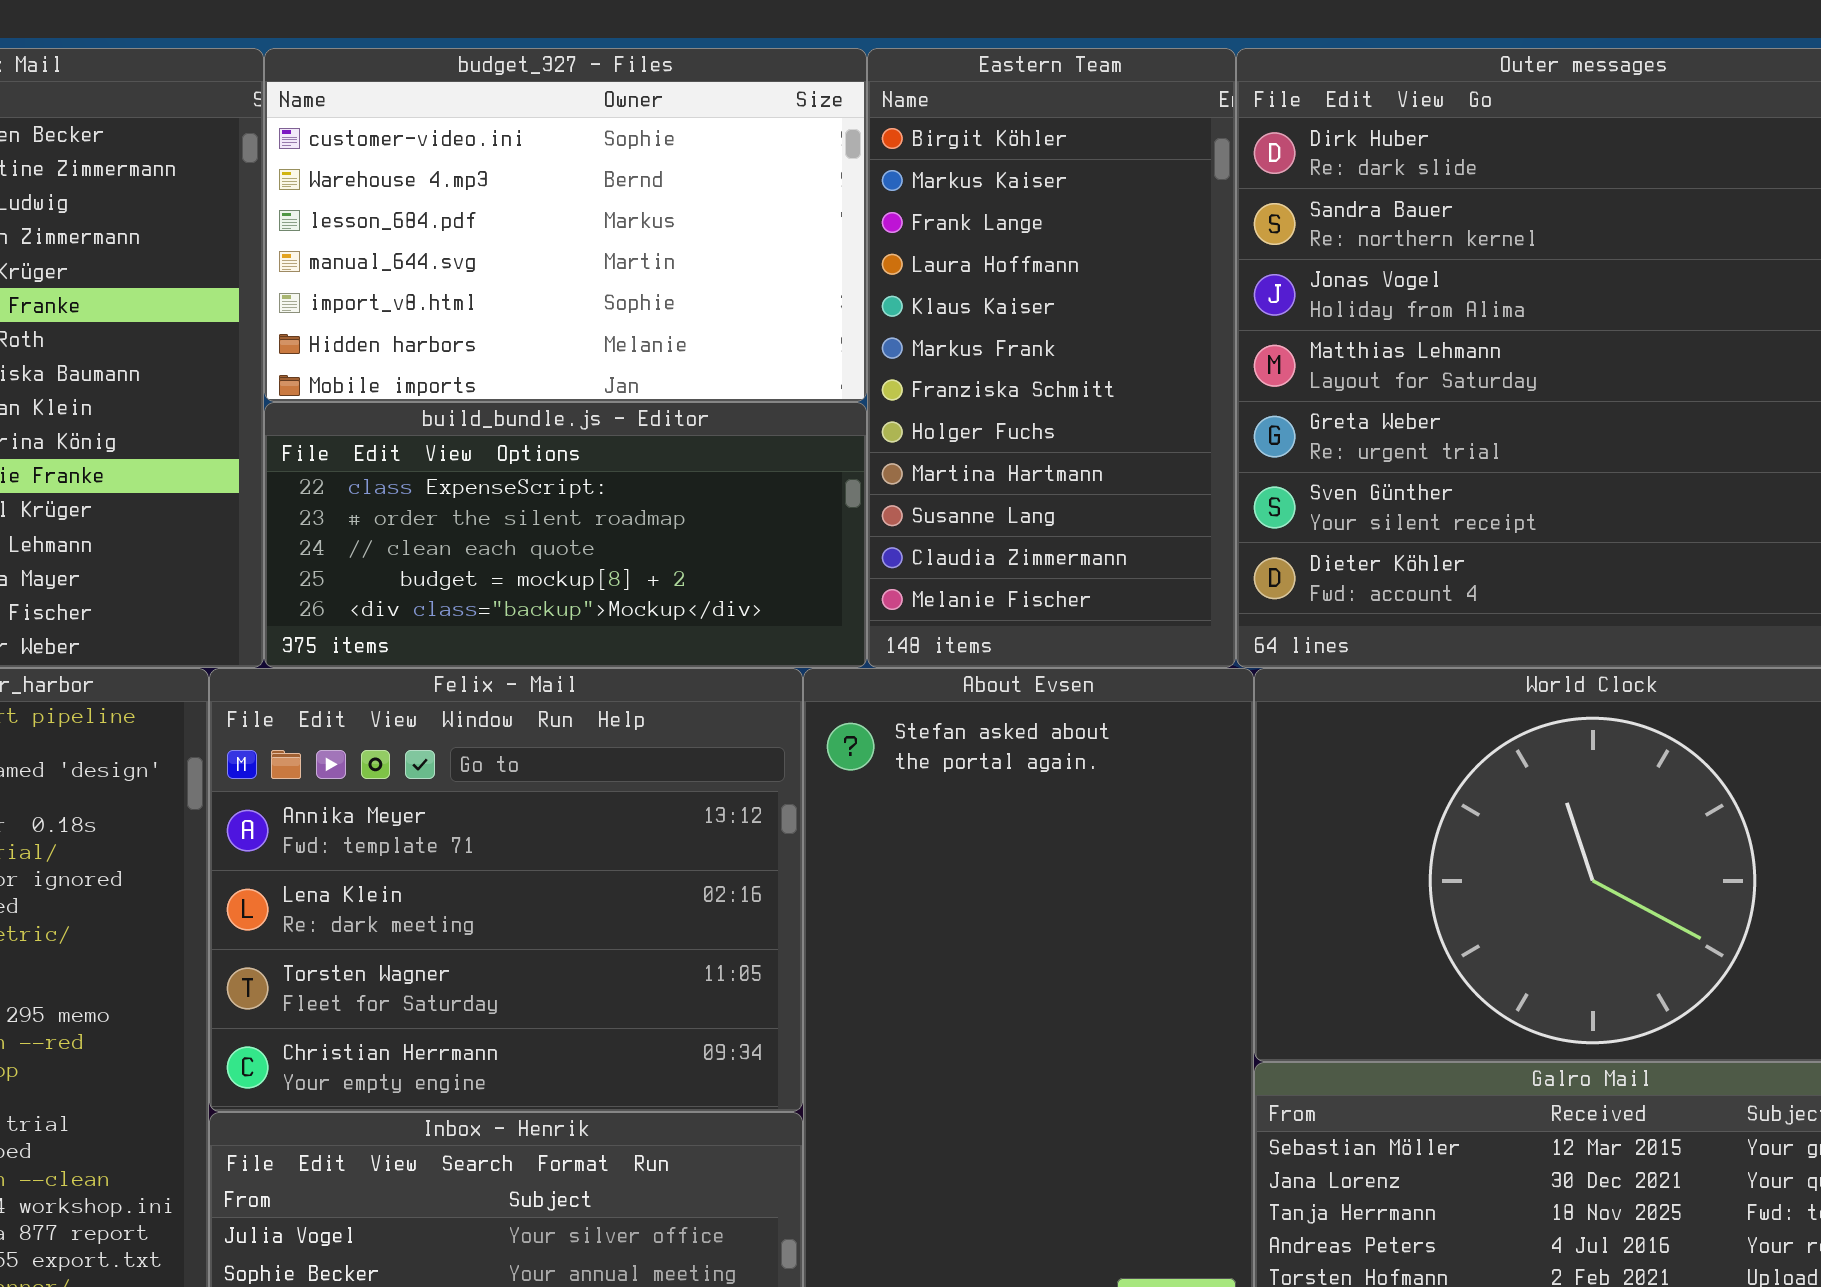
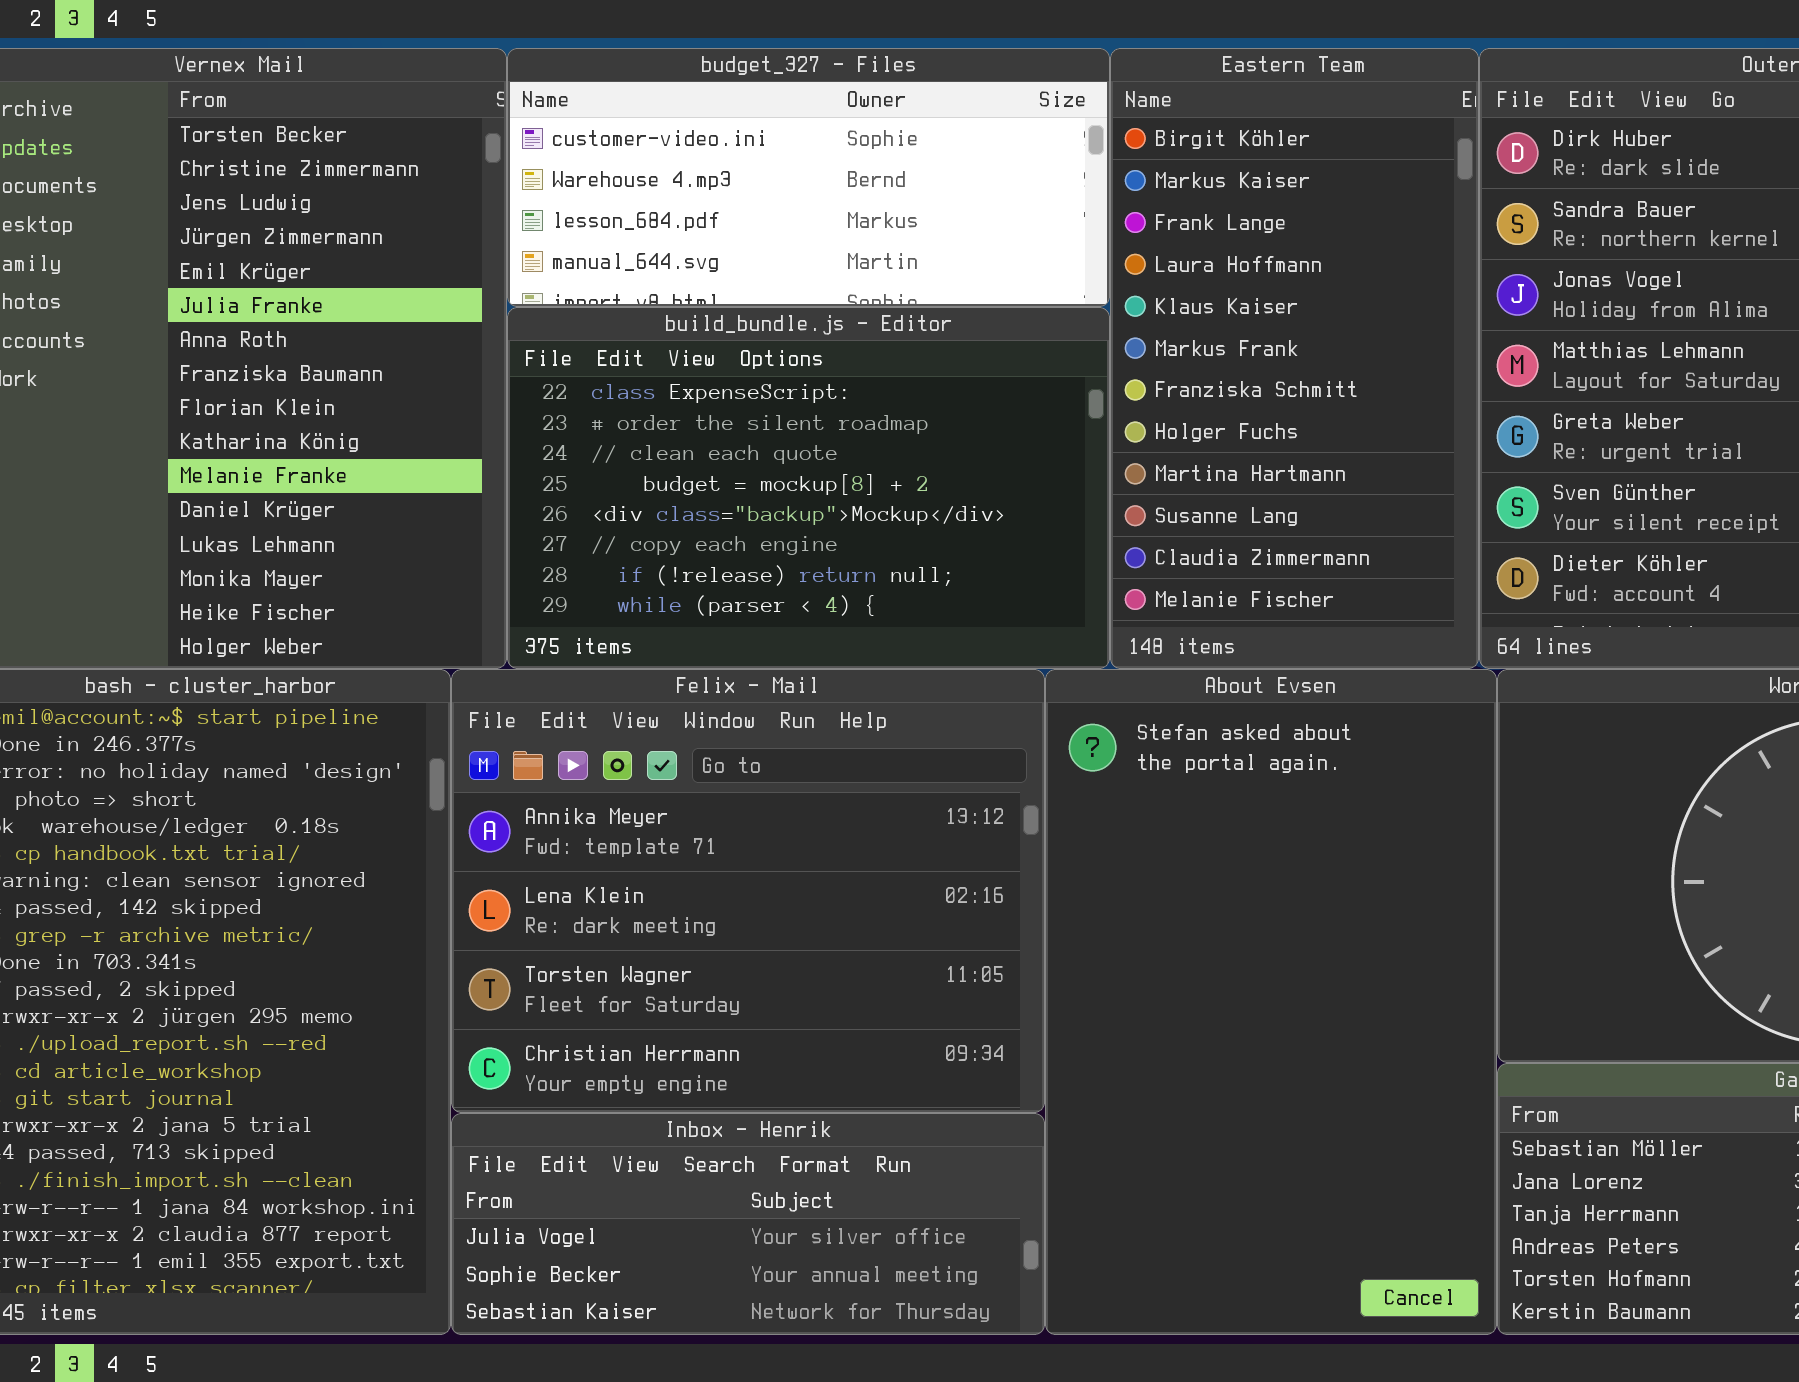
budget_327 - Files: [264,48,867,402] -> [507,48,1110,307], resized
build_bundle.js - Editor: [264,402,867,668] -> [507,307,1110,669], resized

